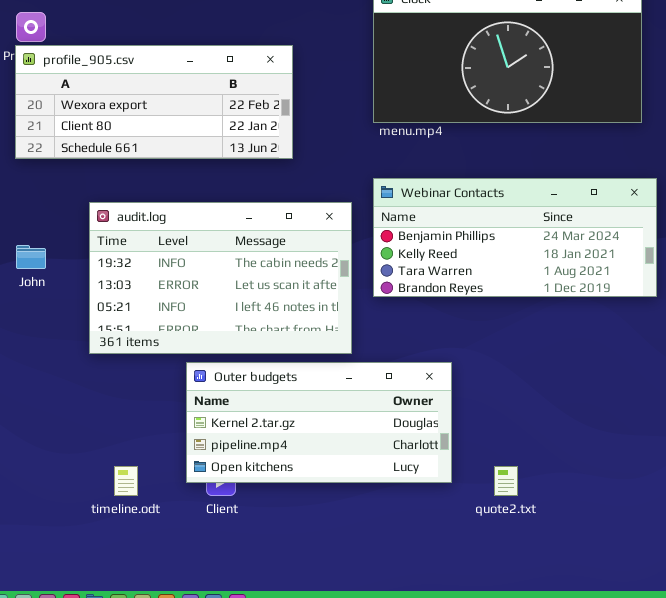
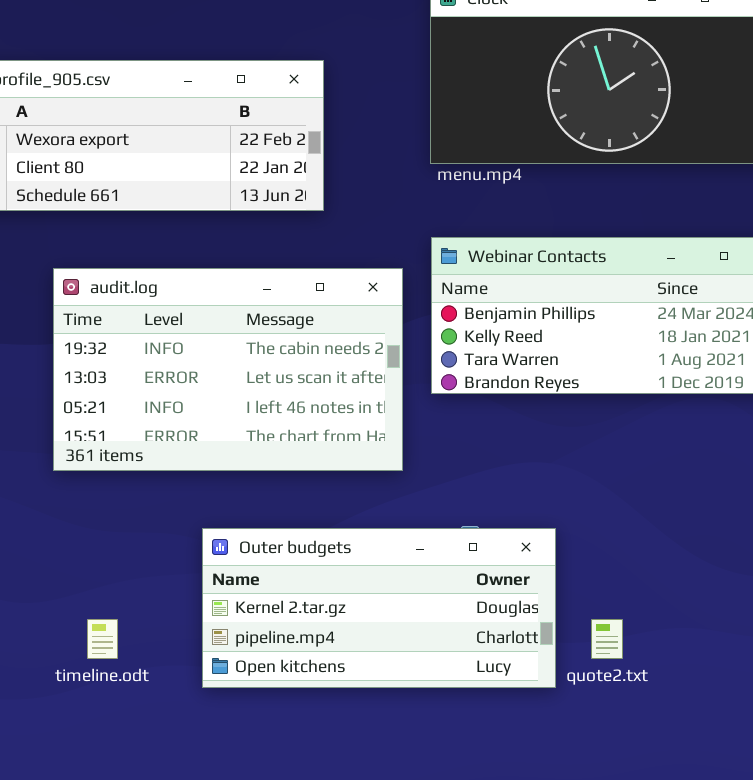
Outer budgets: [186,362,452,483] -> [202,528,556,688], moved

